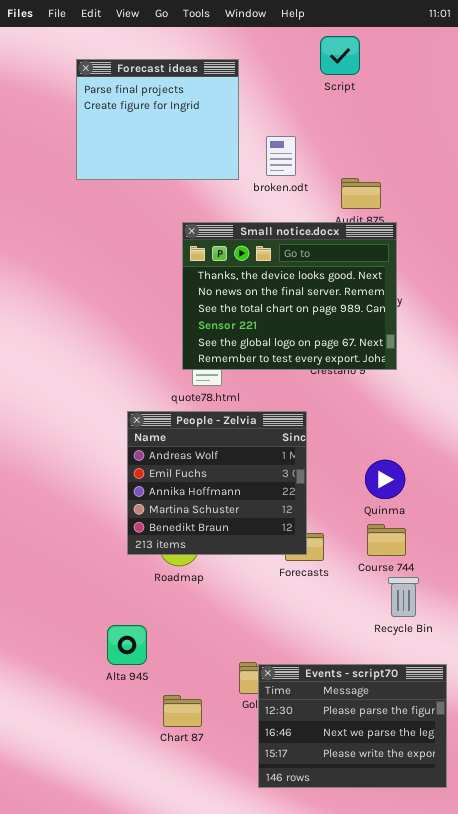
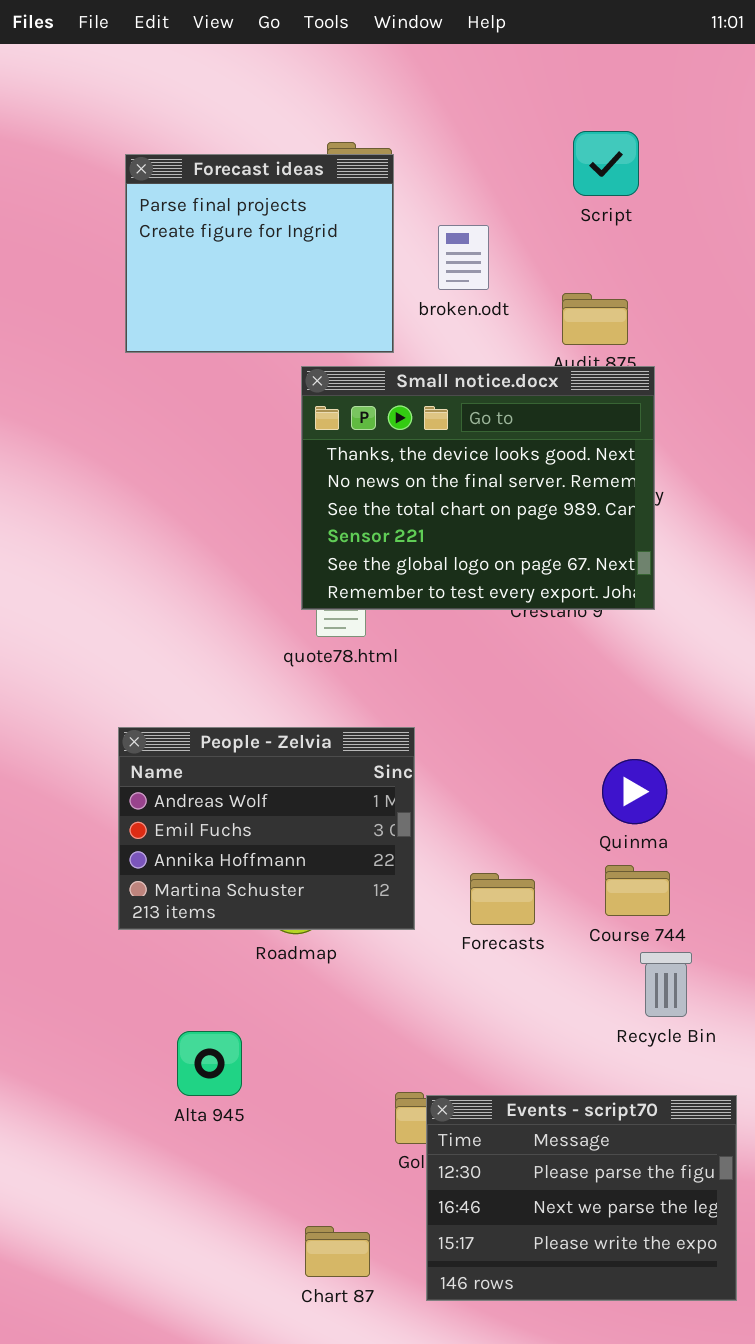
Script: [320,36,360,75] -> [573,131,639,196], moved
Forecast ideas: [76,59,239,180] -> [125,154,394,353], moved
People - Zelvia: [127,411,307,555] -> [118,727,415,930], moved, resized
Chart 87: [163,695,202,727] -> [305,1226,370,1277], moved

